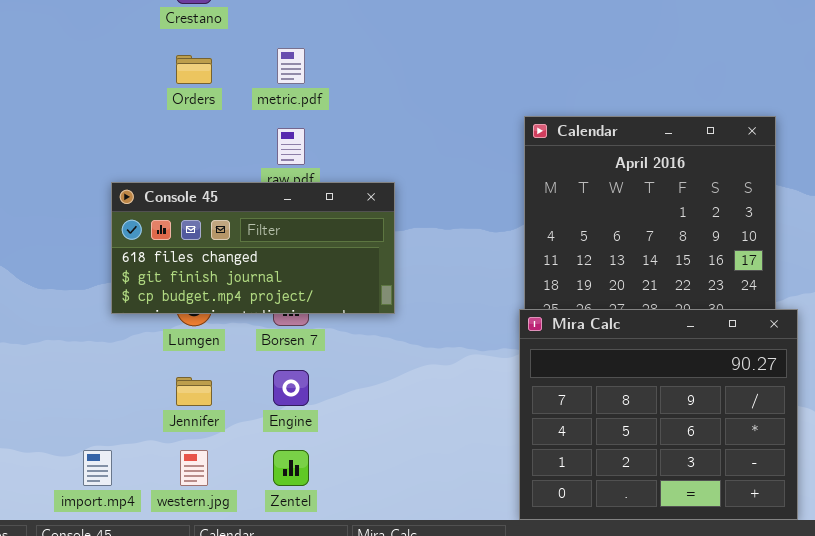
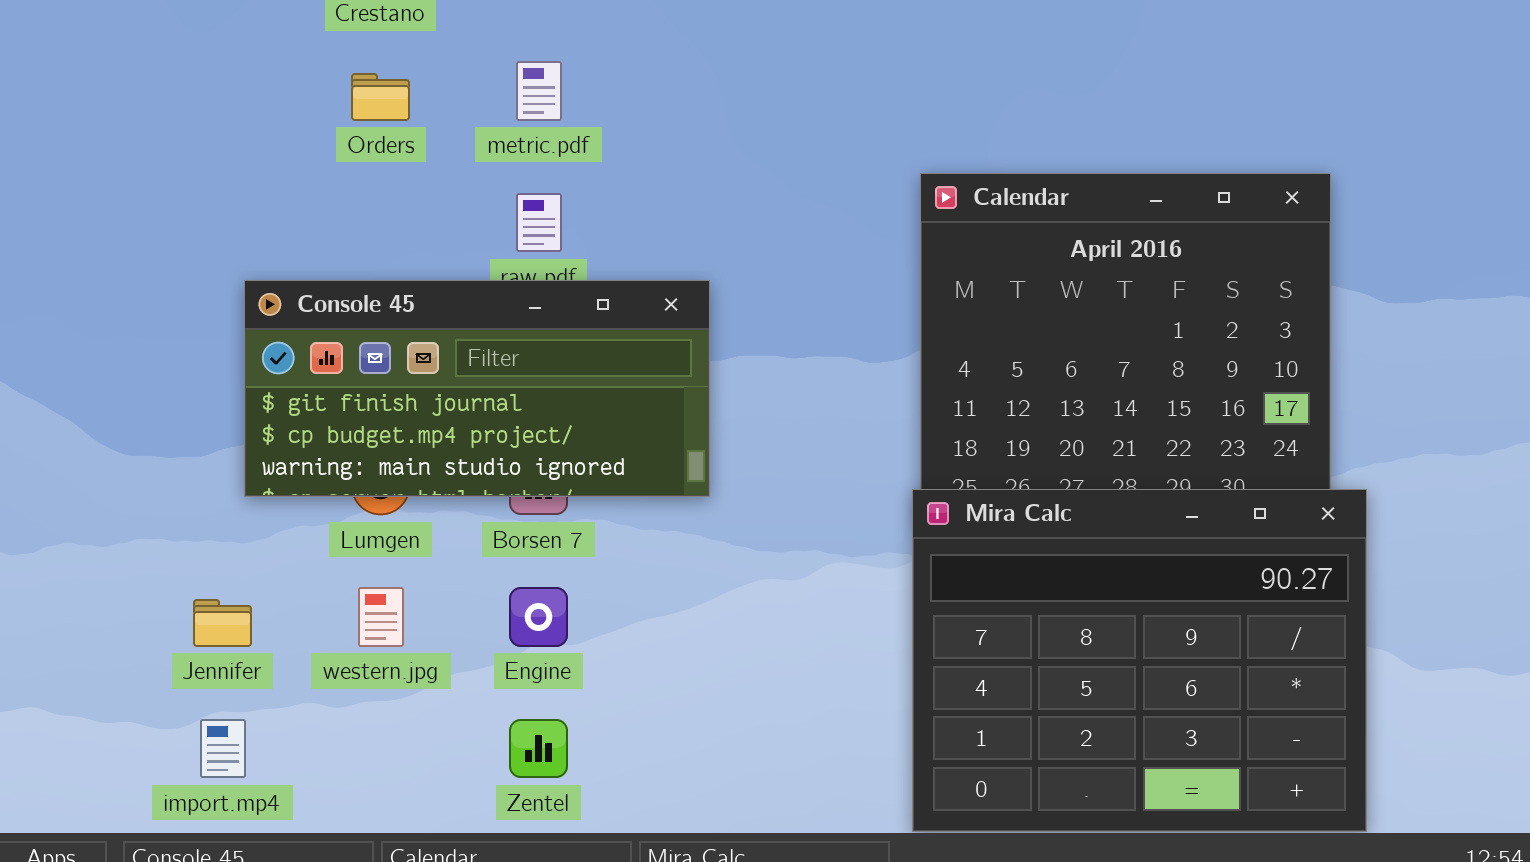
Console 45: [111,182,395,314] -> [244,280,710,497], scrolled down 1 row
Jennifer: [176,377,212,406] -> [193,599,252,647], moved
western.jpg: [180,450,208,486] -> [358,587,404,647], moved

